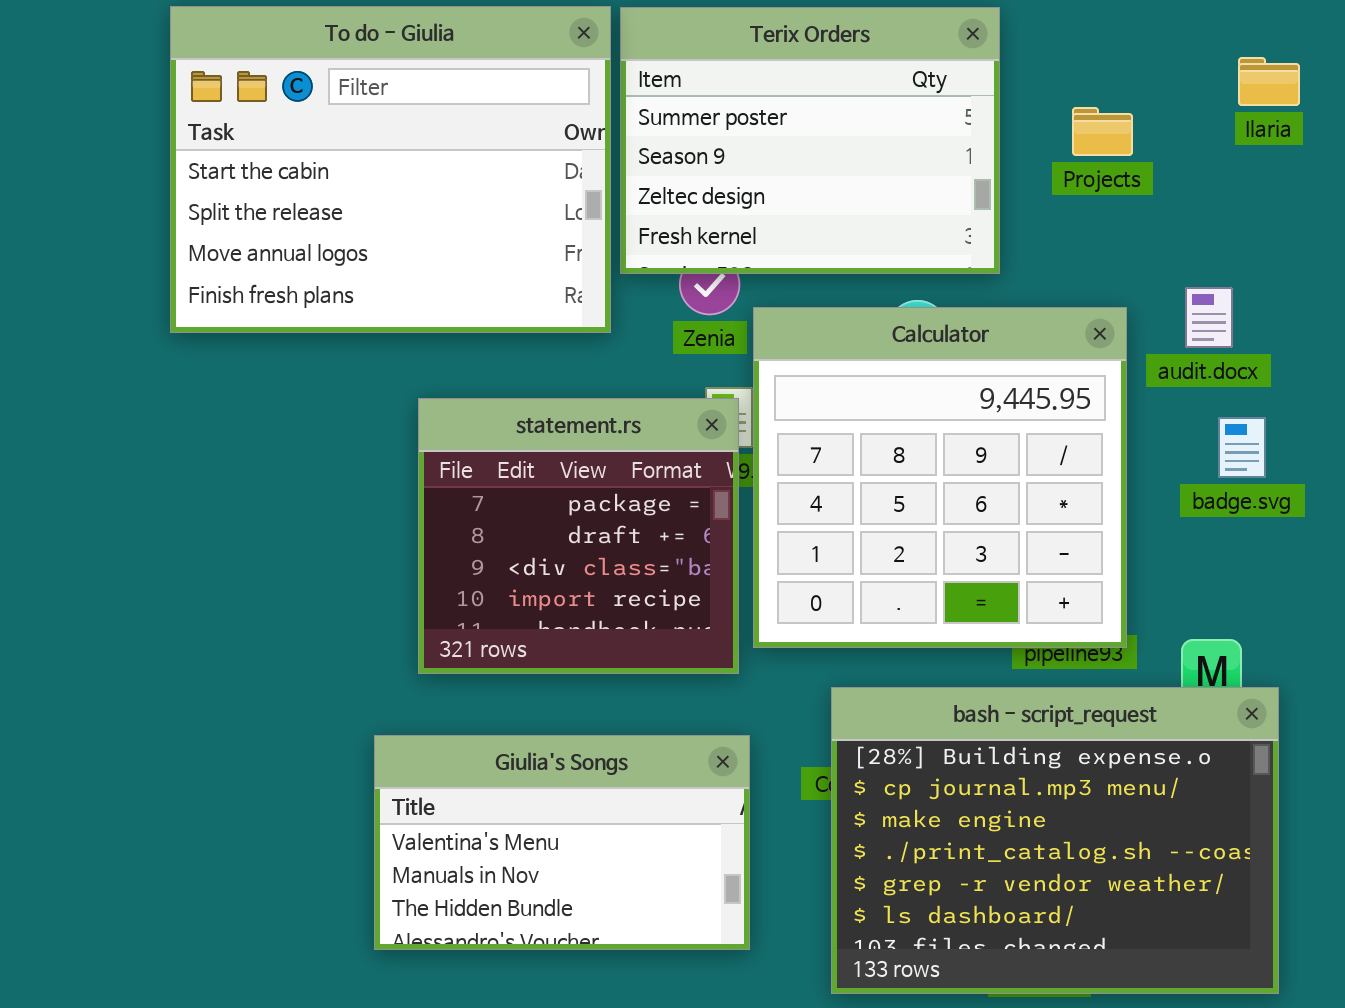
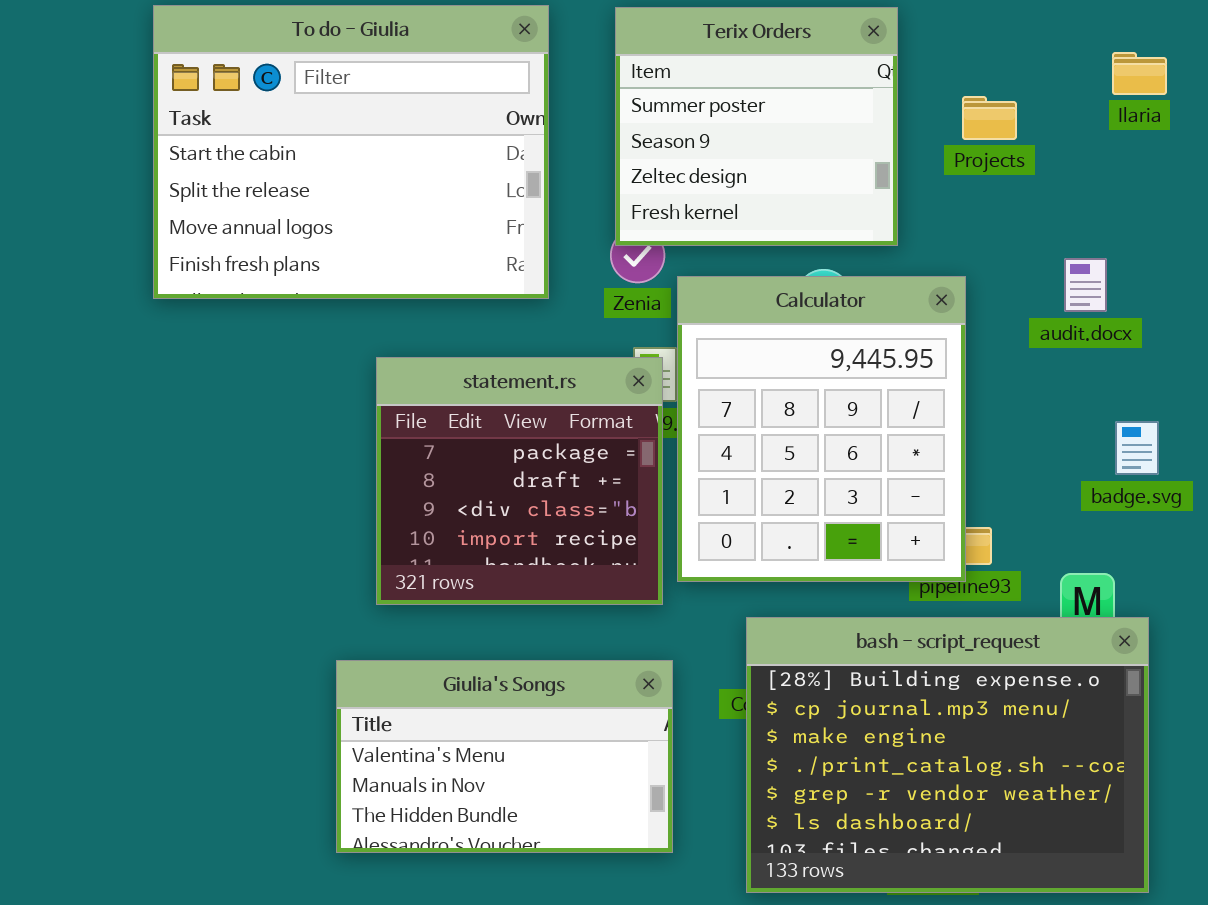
Terix Orders: [620,7,1000,274] -> [615,7,898,246], resized
Calculator: [753,307,1127,648] -> [677,276,966,582], resized
badge.svg: [1218,417,1266,478] -> [1115,421,1159,475], moved

